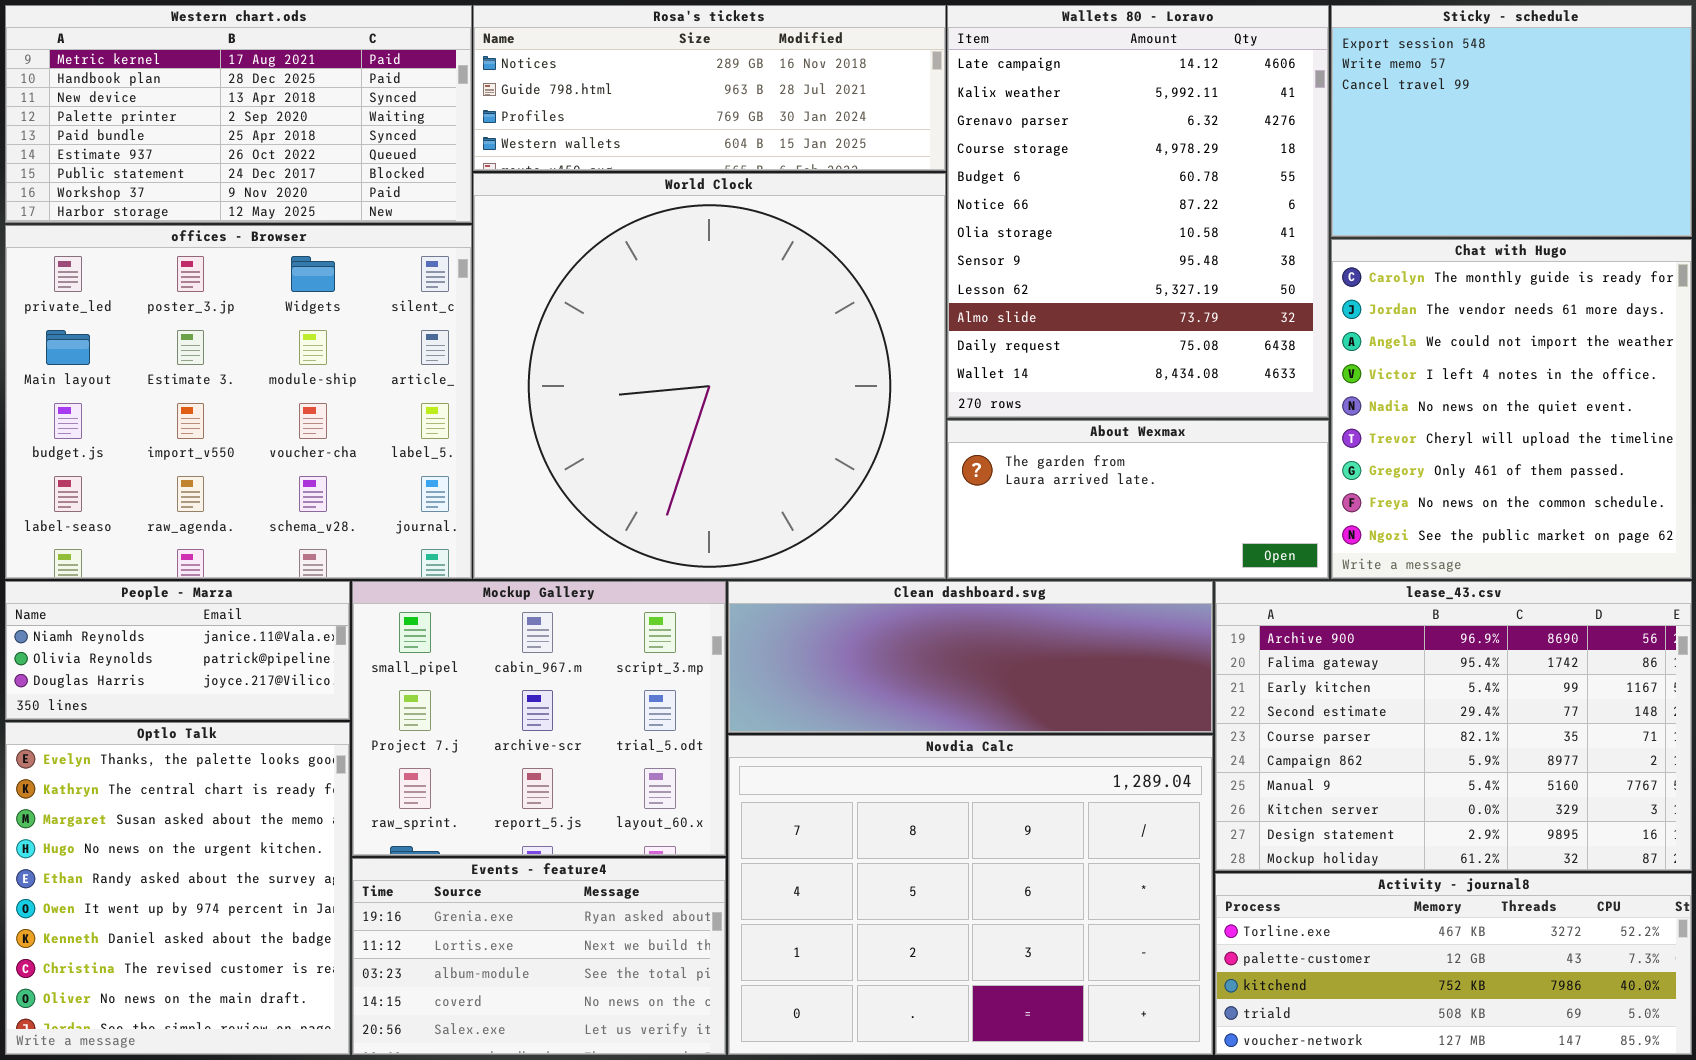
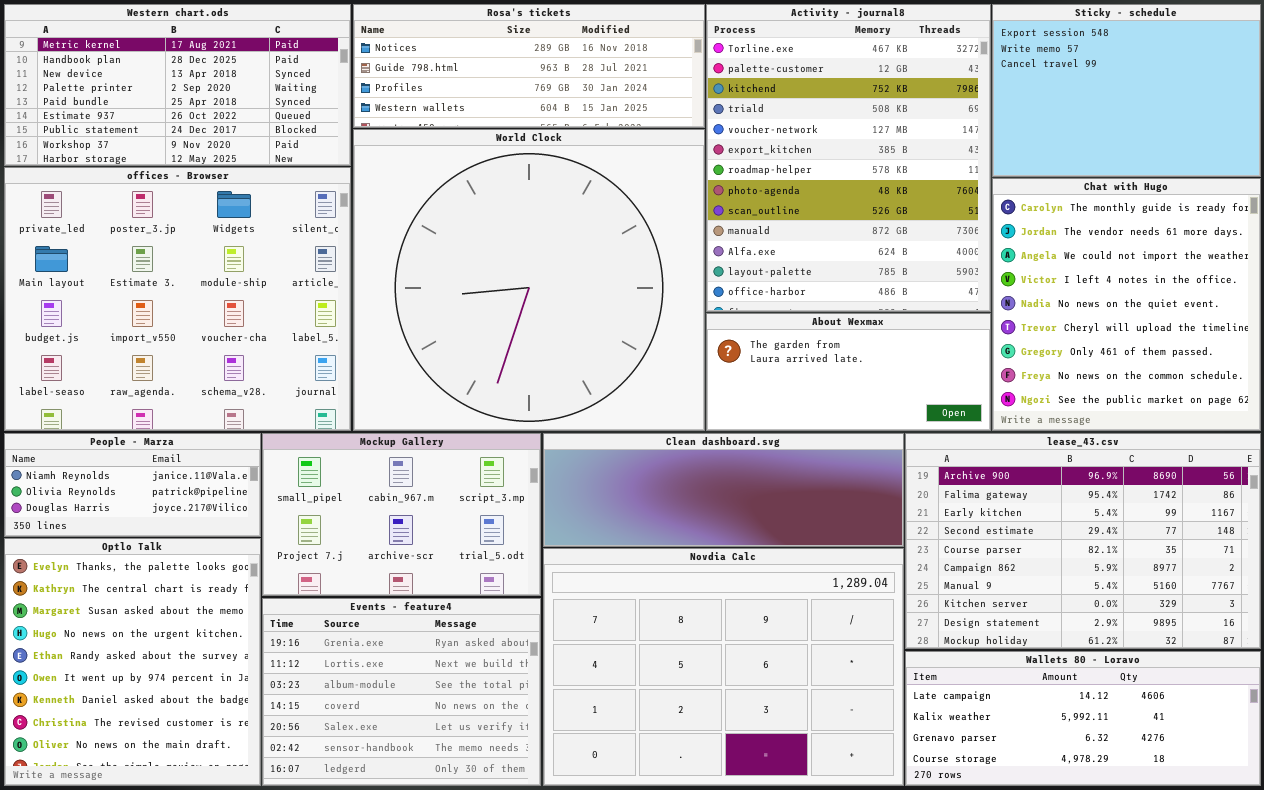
Wallets 80 - Loravo: [947,5,1329,418] -> [905,651,1261,786], moved, resized
Mockup Gallery: [352,581,726,856] -> [262,433,541,596], resized
Events - feature4: [352,858,726,1055] -> [262,598,541,786], resized
Activity - journal8: [1215,873,1692,1055] -> [706,4,991,312], moved, resized

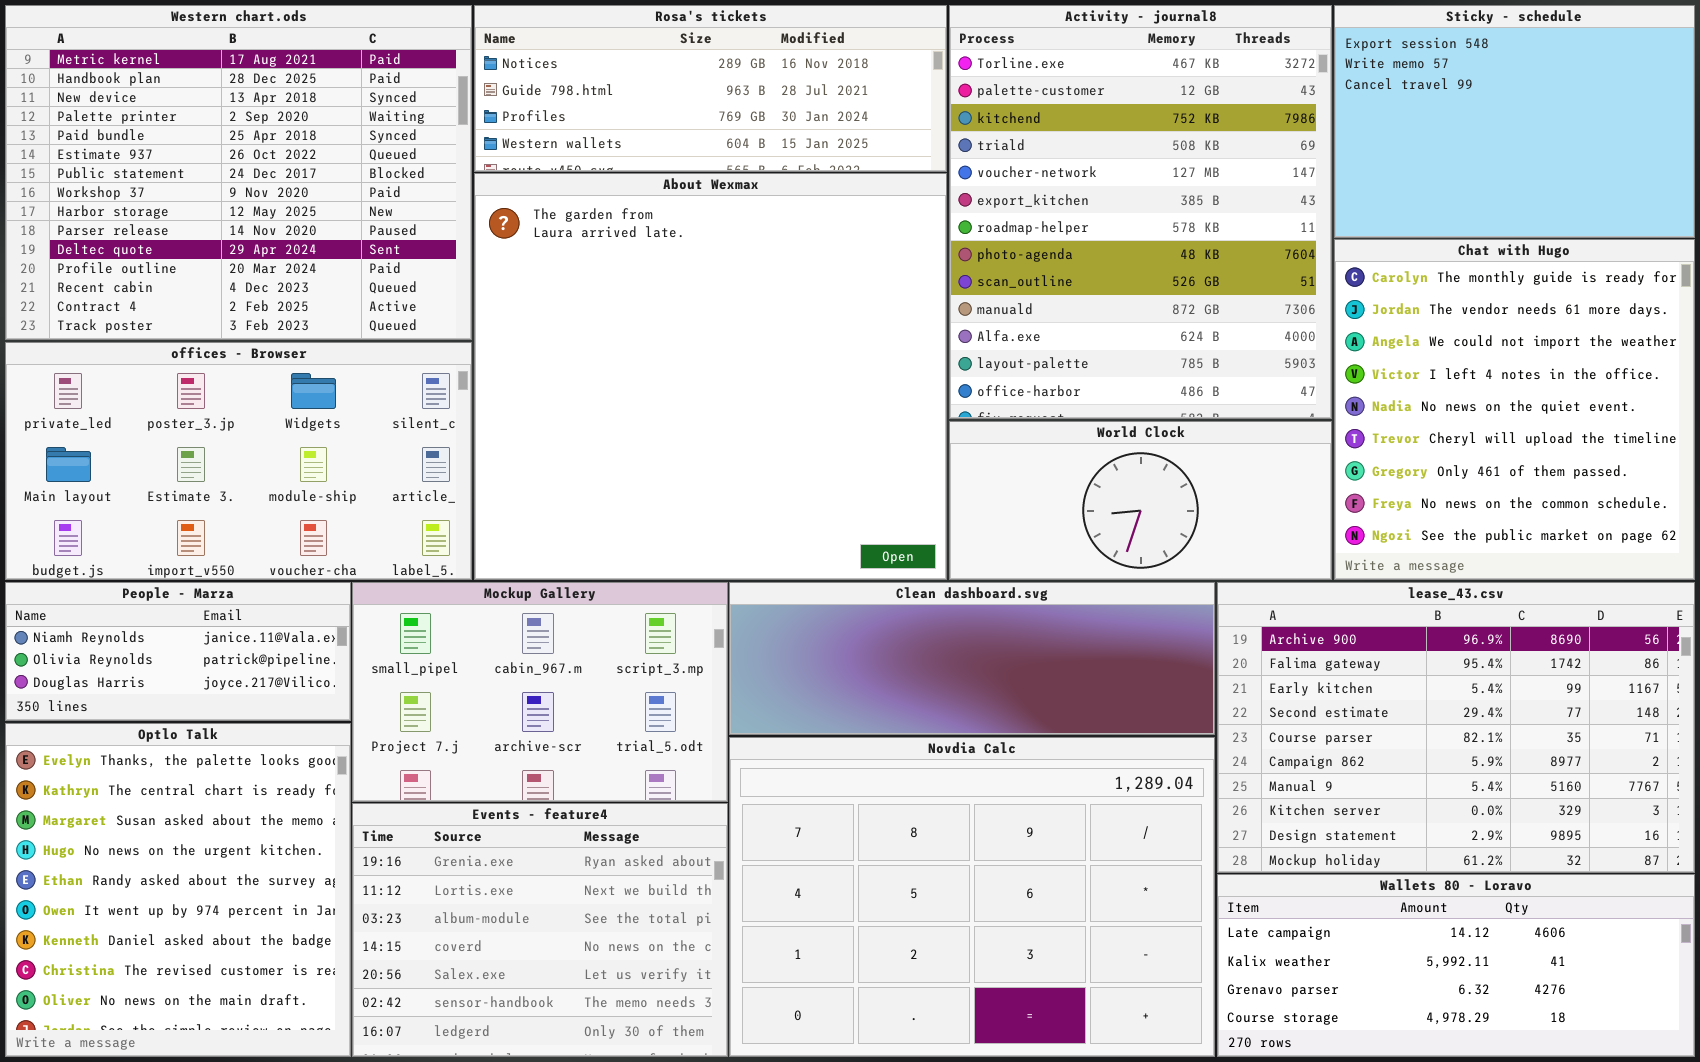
Western chart.ods: [4,4,351,166] -> [5,5,472,340], resized
World Clock: [353,129,705,431] -> [949,421,1332,580], moved, resized
offices - Browser: [4,167,351,431] -> [5,342,472,580], resized
About Wexmax: [706,313,991,431] -> [474,173,947,580], moved, resized

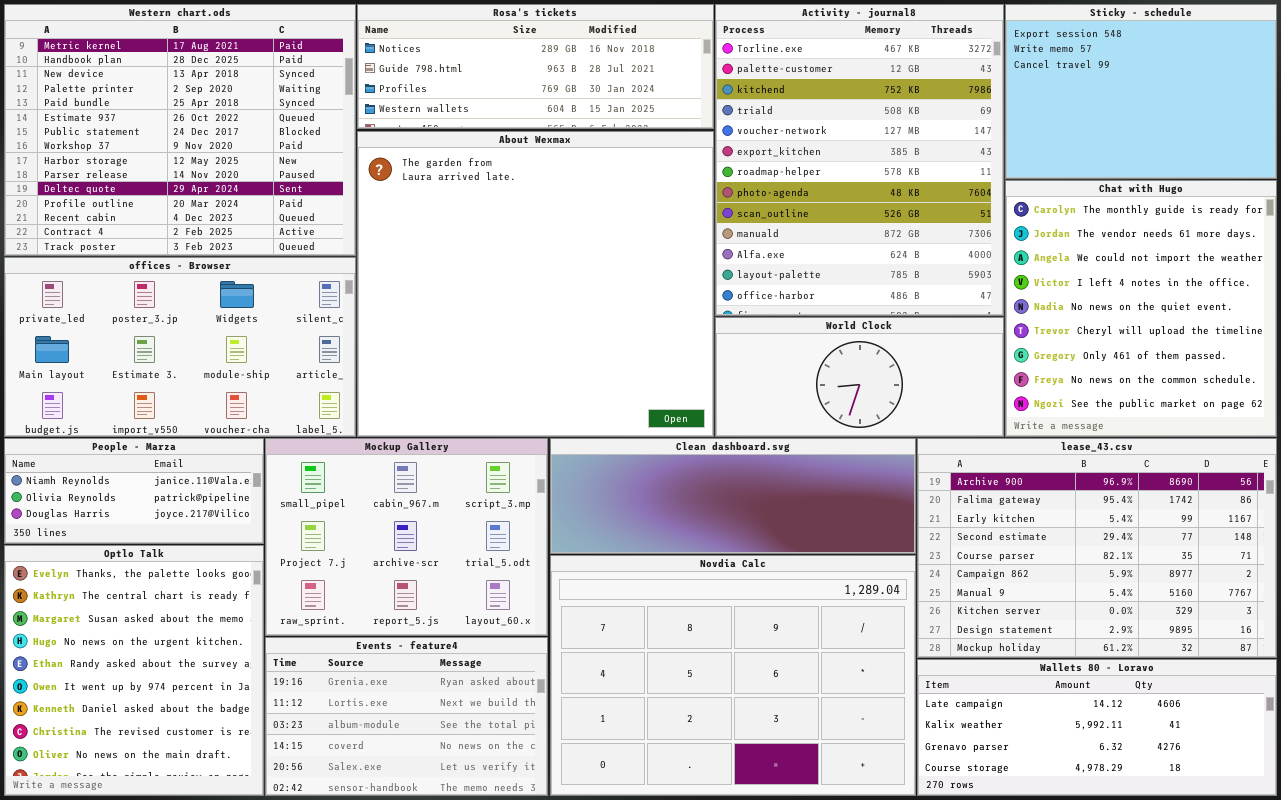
Mockup Gallery: [352,582,728,802] -> [265,438,548,636], resized
Events - feature4: [352,803,728,1057] -> [265,637,548,796], resized

